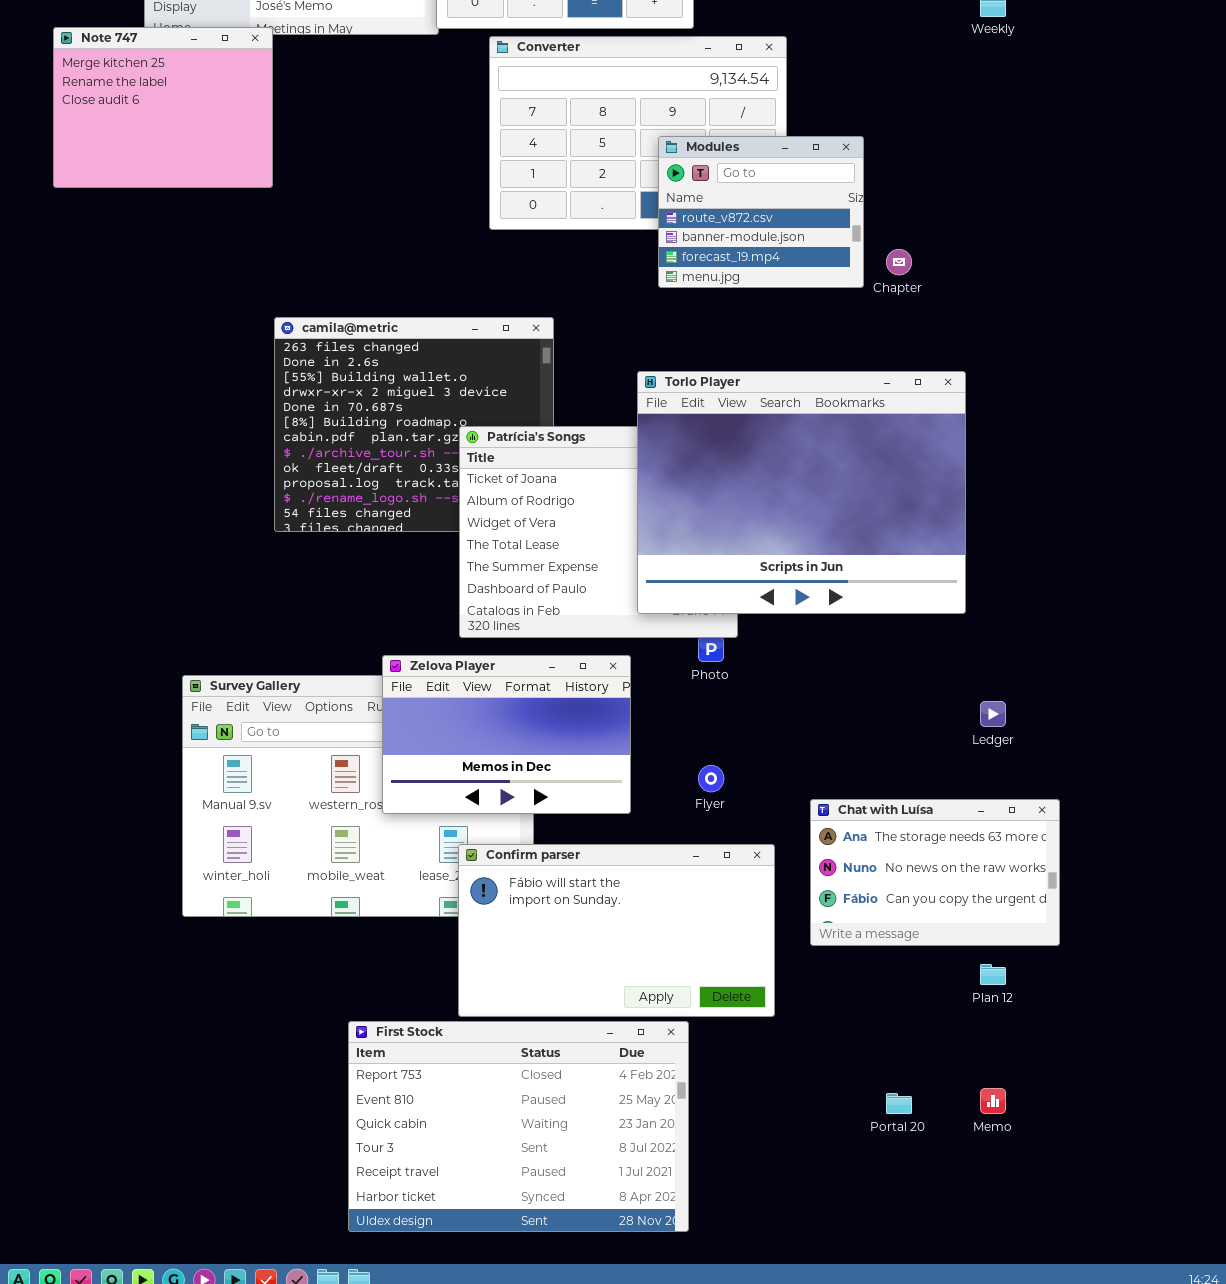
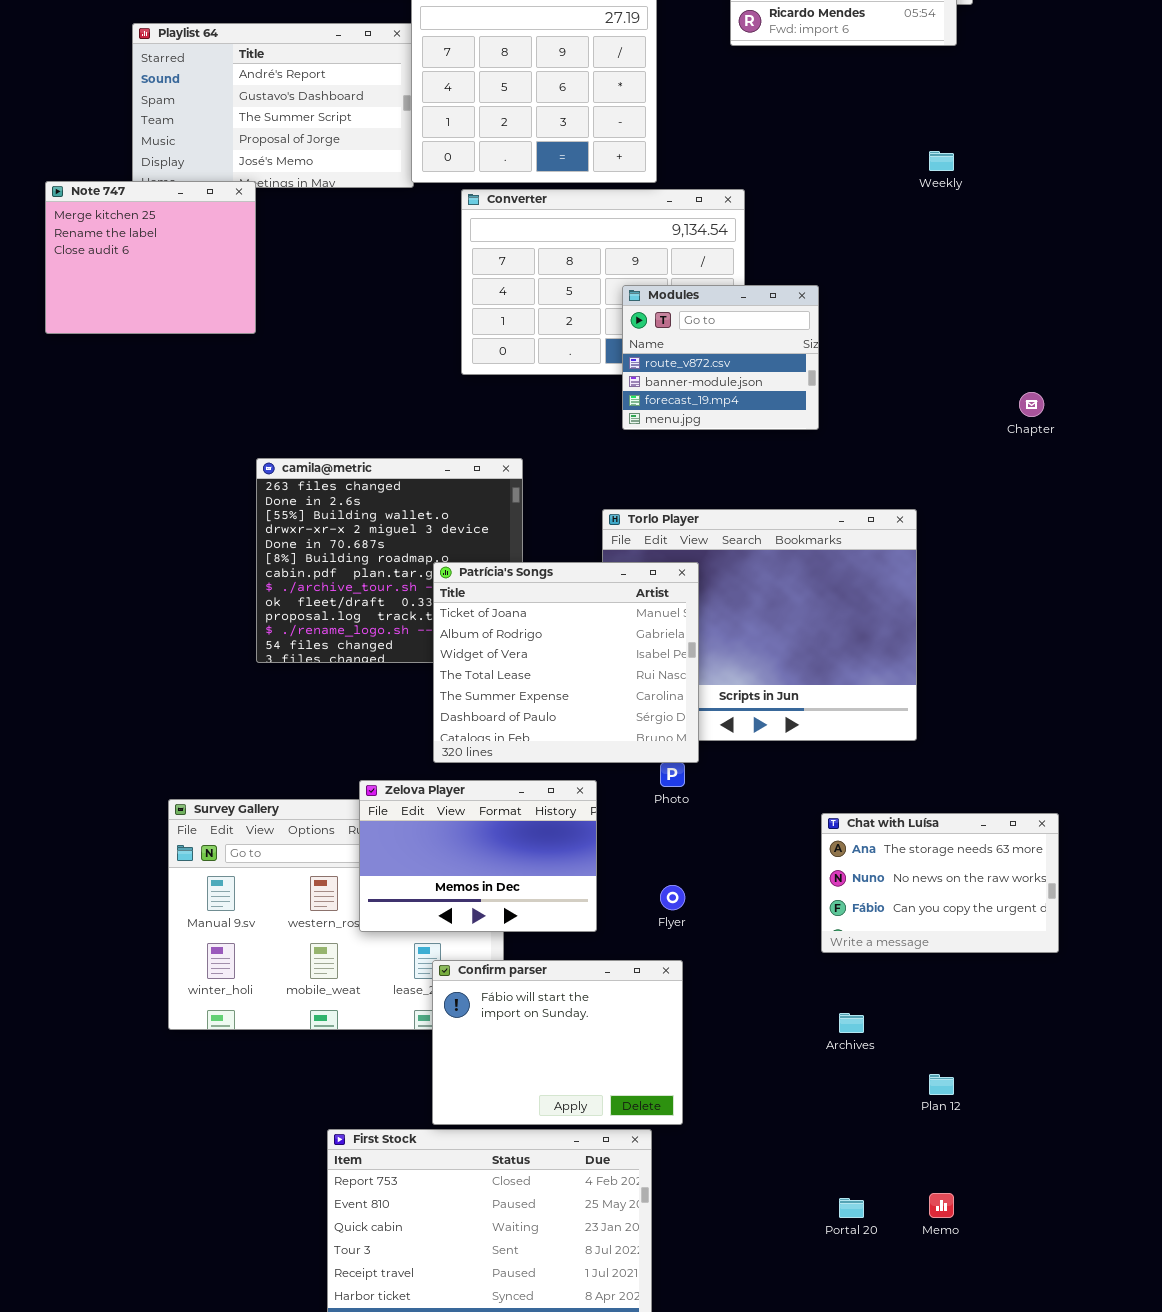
Chapter: [886,249,912,275] -> [1019,392,1044,417], moved
Patrícia's Songs: [459,426,738,638] -> [433,562,699,763], raised
Chat with Luísa: [810,799,1060,946] -> [821,813,1059,953], moved
Confirm parser: [458,844,775,1017] -> [432,960,683,1125], resized

